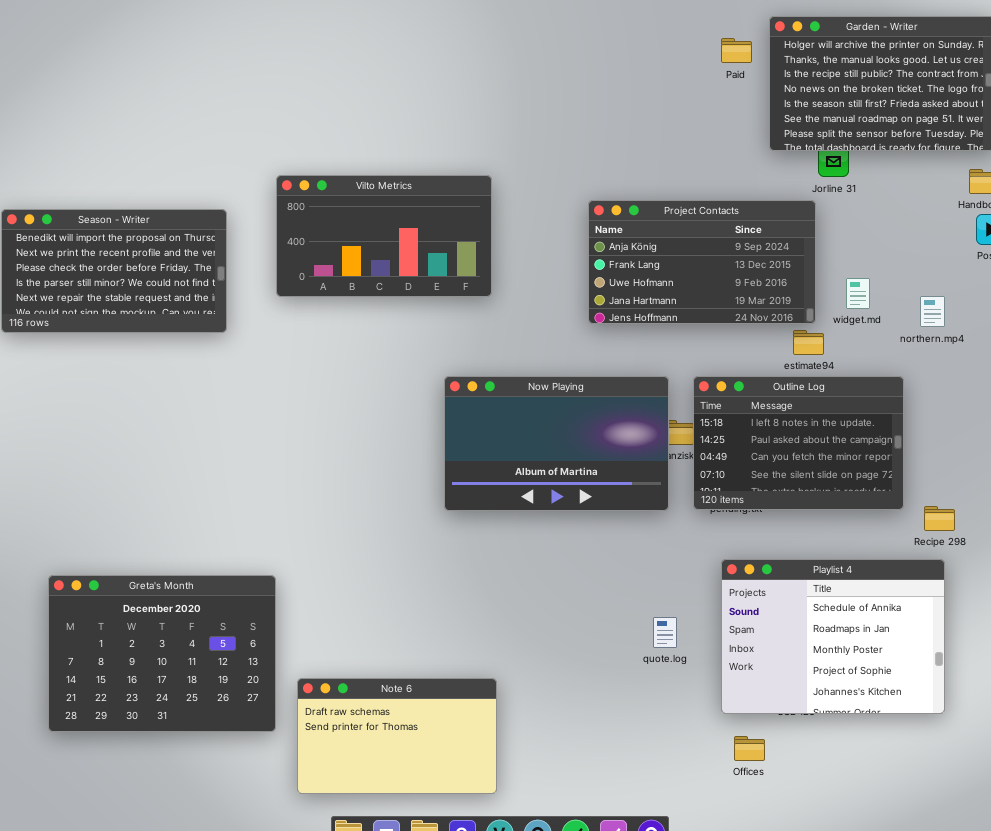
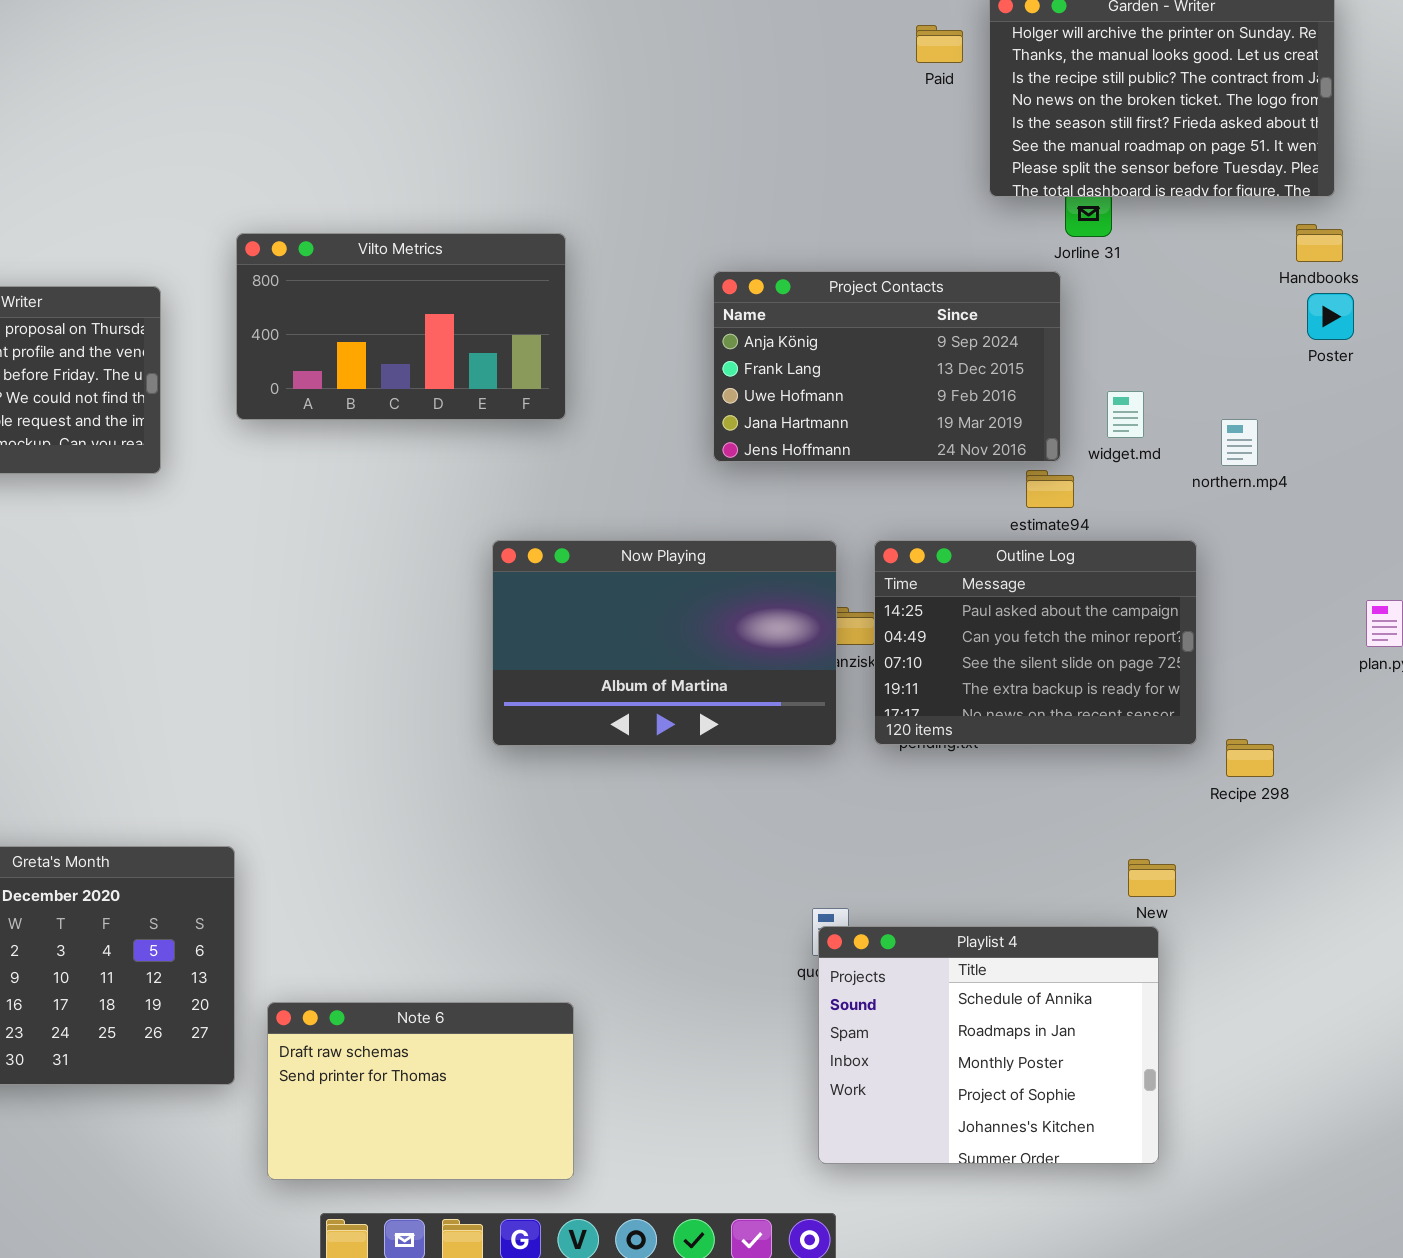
Outline Log: [693,376,904,510] -> [874,540,1197,745], scrolled down 1 row
Playlist 4: [721,559,945,714] -> [818,926,1159,1164], moved

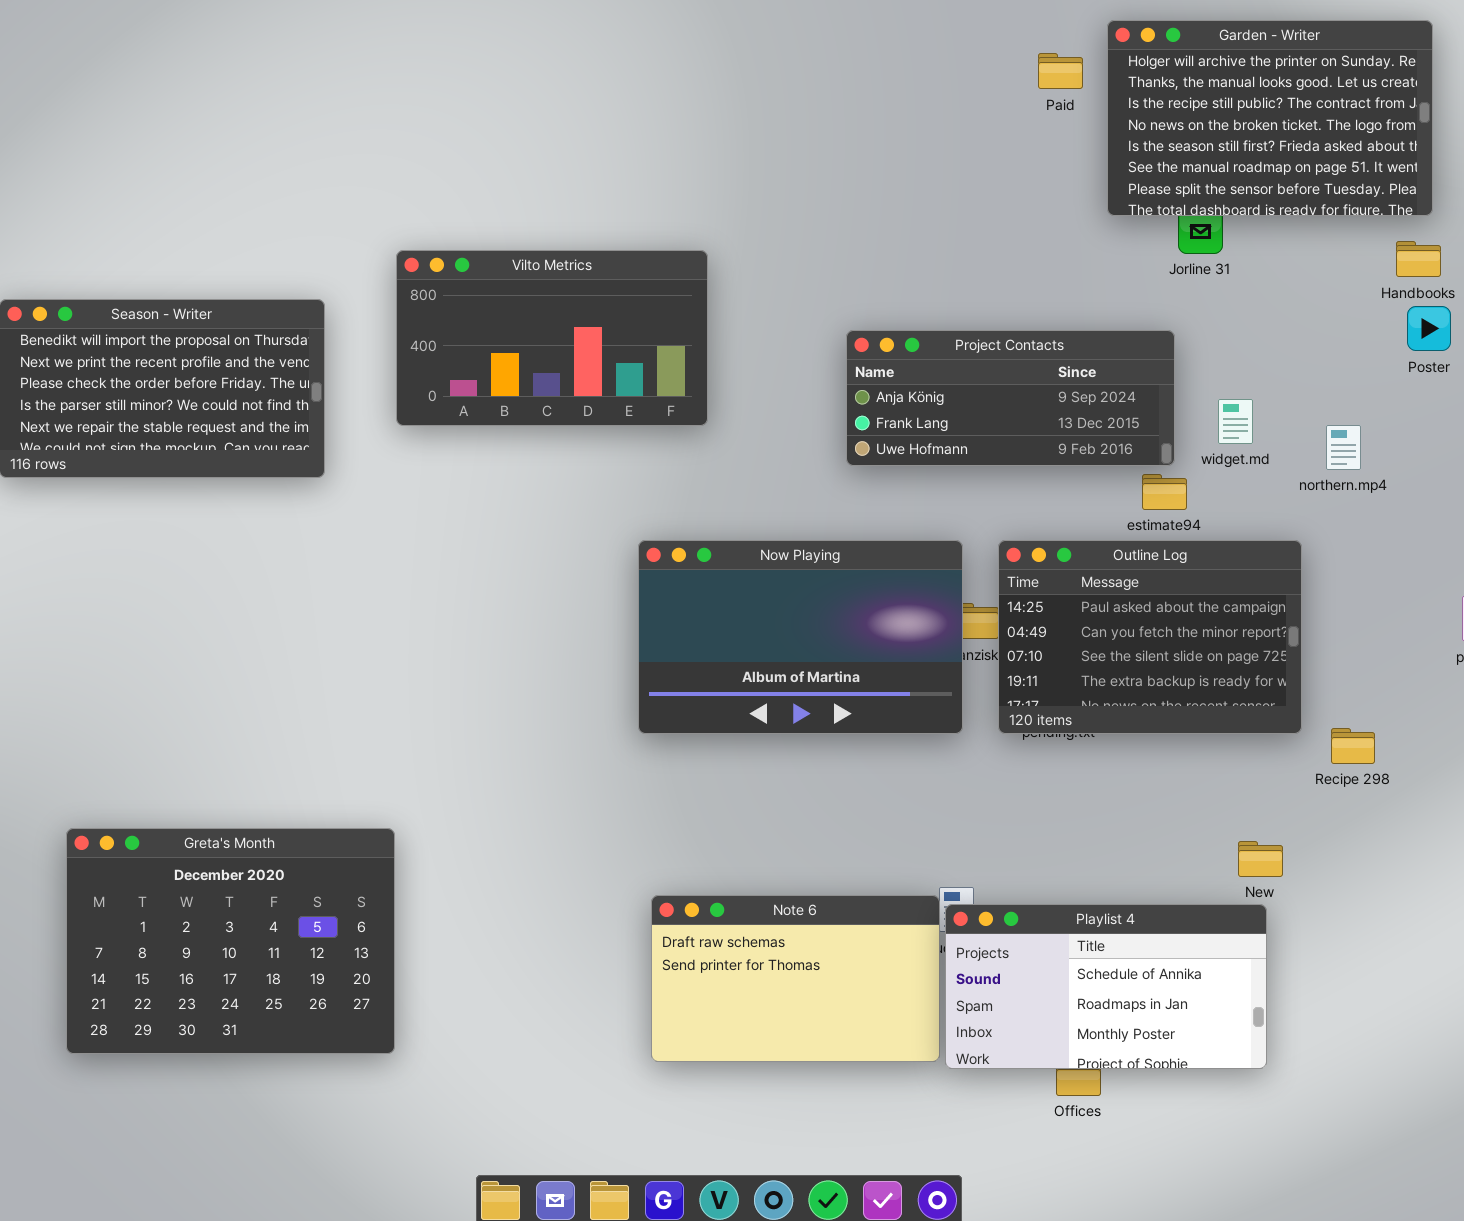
Project Contacts: [713,271,1061,462] -> [846,330,1175,466], resized
Playlist 4: [818,926,1159,1164] -> [945,904,1267,1069], resized
Note 6: [267,1002,574,1180] -> [651,895,940,1062], moved

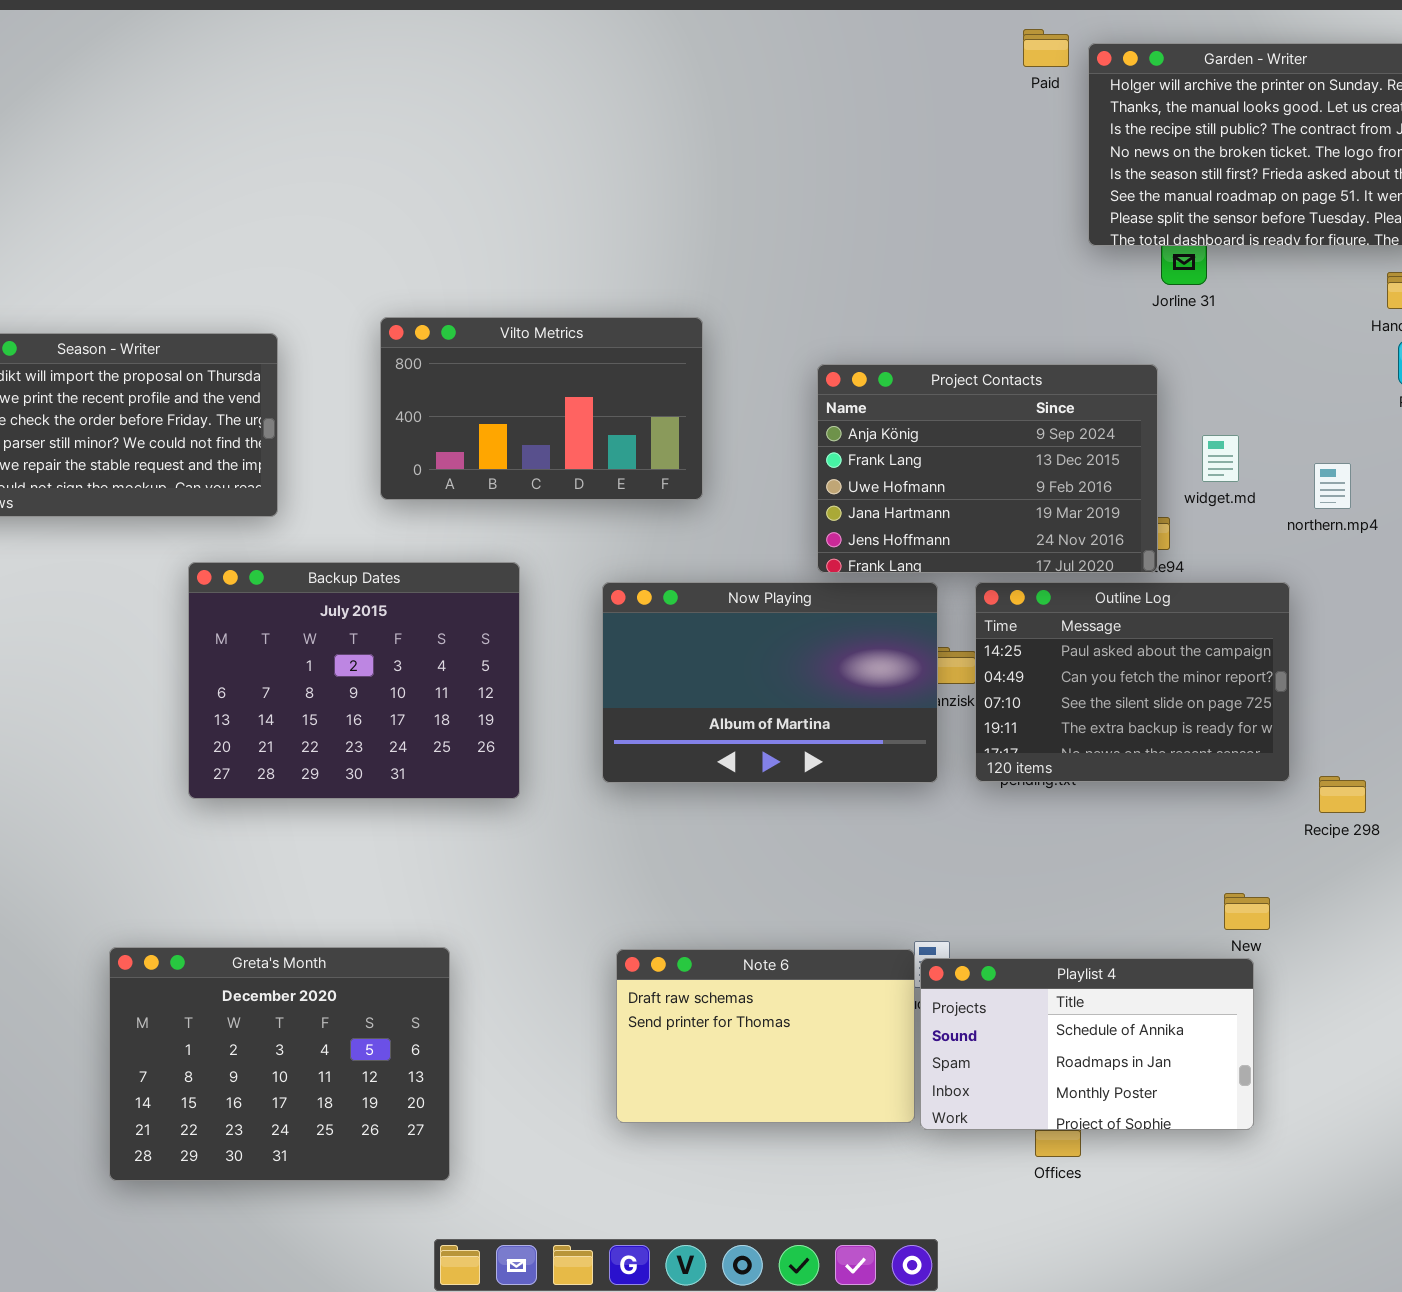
Paid: [1038,53,1083,89] -> [1023,29,1069,67], moved
Vilto Metrics: [396,250,708,426] -> [380,317,703,500], moved
Project Contacts: [846,330,1175,466] -> [817,364,1158,573], resized
Backup Dates: none -> [188,562,520,799], opened
Greta's Month: [66,828,395,1054] -> [109,947,450,1181], moved

